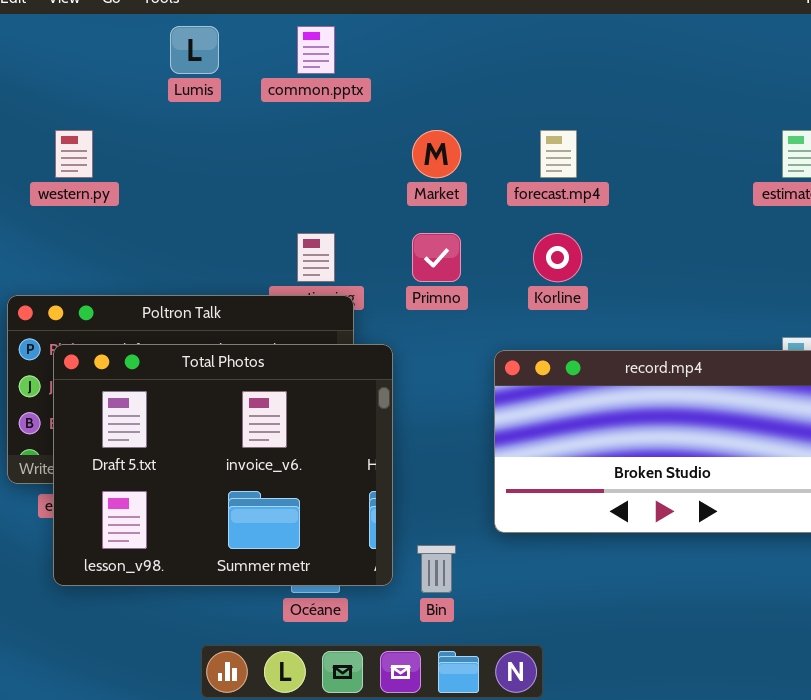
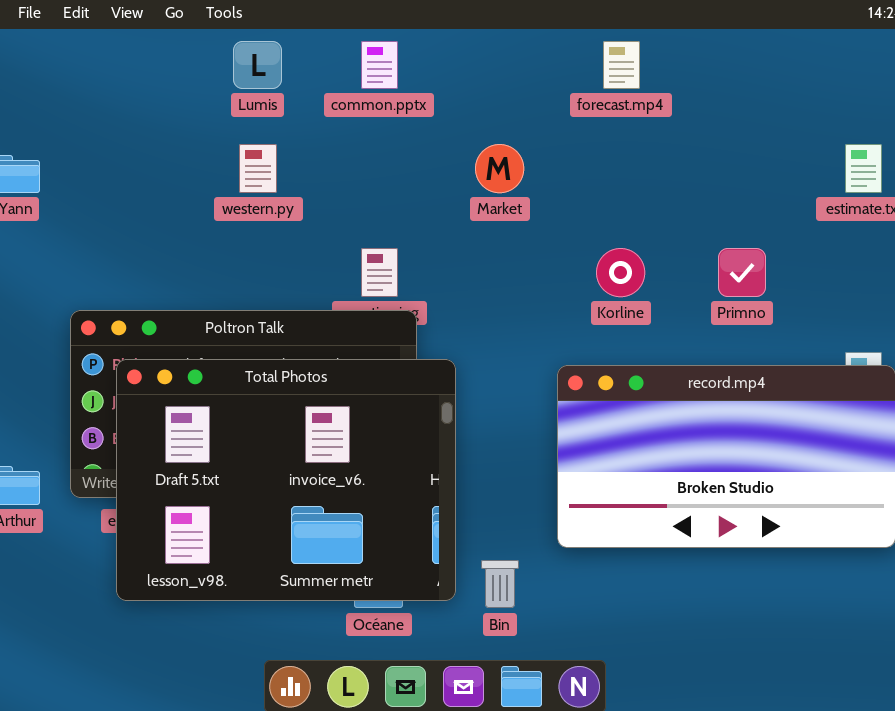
western.py: [55,130,93,178] -> [239,144,277,193], moved
forecast.mp4: [540,130,577,178] -> [603,41,640,89], moved
Primno: [412,233,461,282] -> [718,248,766,297], moved

